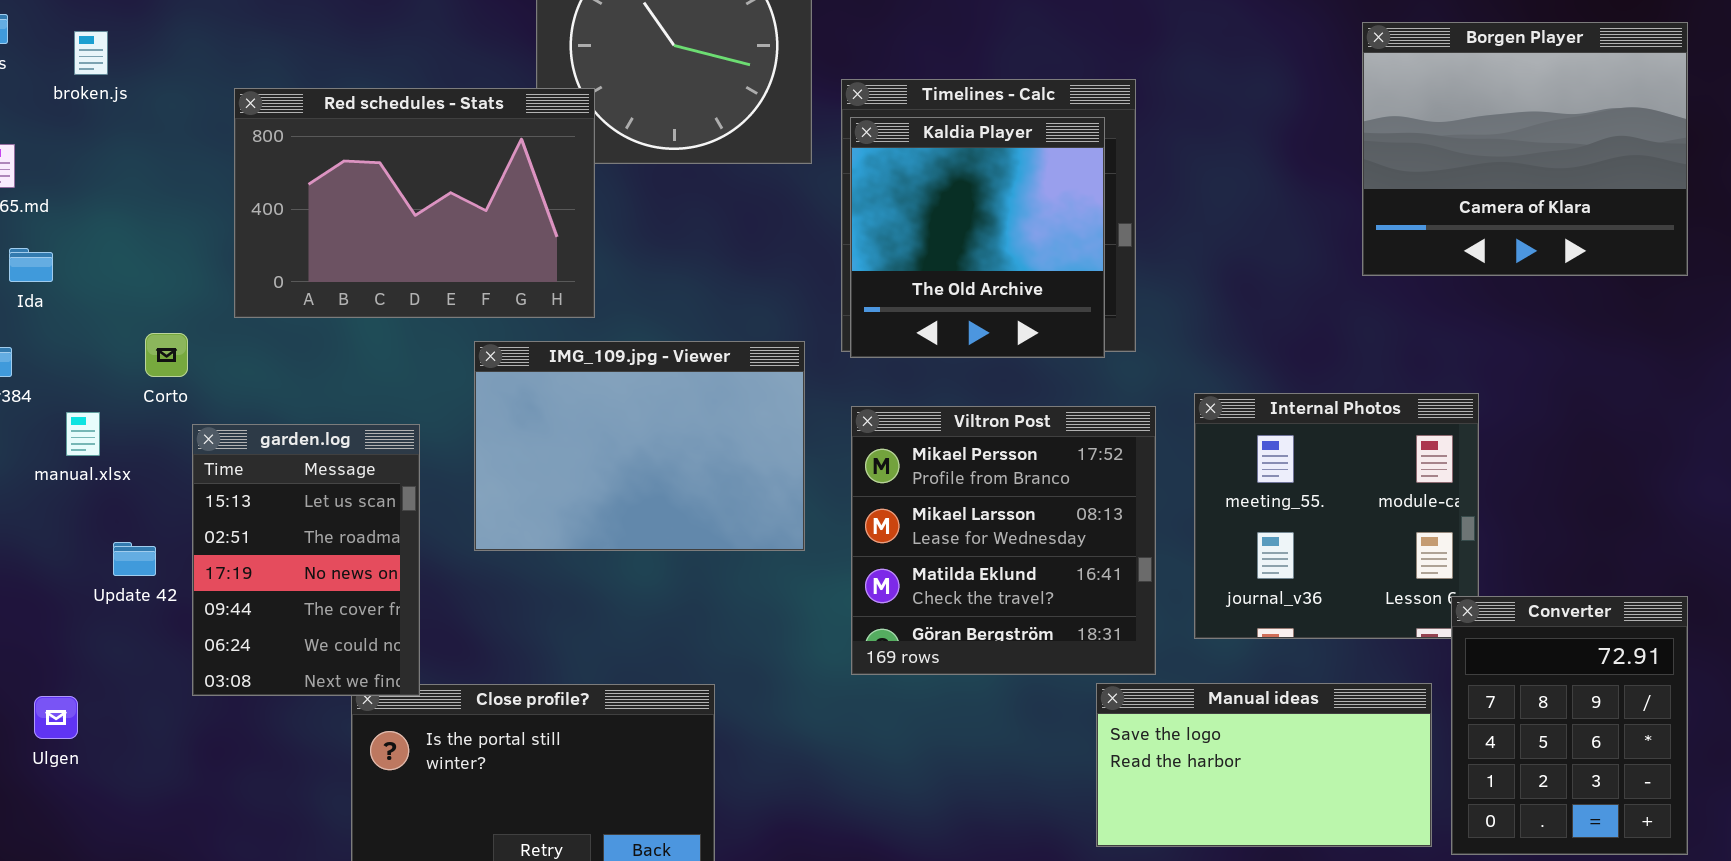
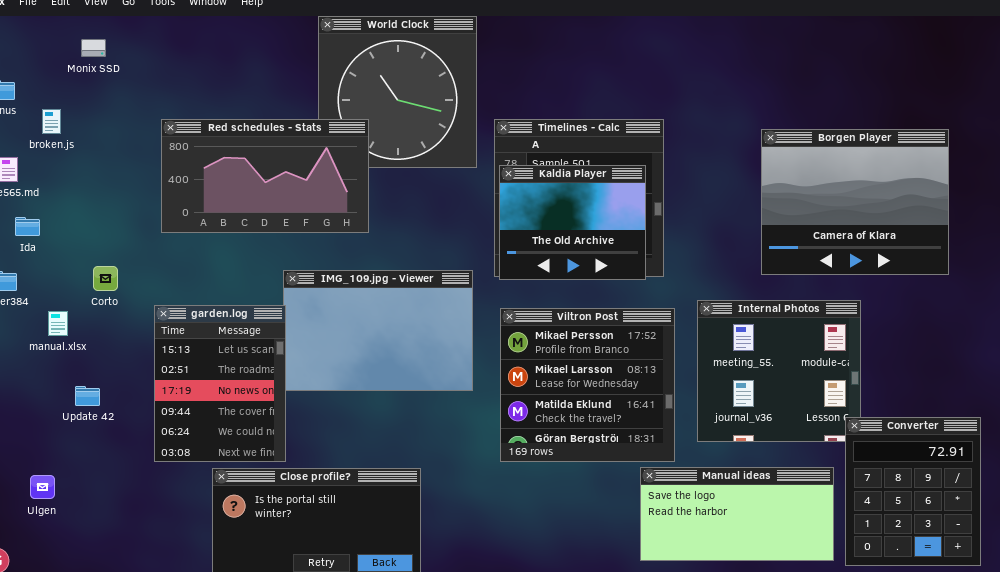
Borgen Player: [1362,22,1688,276] -> [761,129,949,275], moved
broken.js: [74,31,108,75] -> [42,109,61,134], moved
Red schedules - Stats: [234,88,595,318] -> [161,119,369,233], moved, resized
Kaldia Player: [850,117,1105,358] -> [499,165,646,280], resized
garden.log: [192,424,420,696] -> [154,305,286,462], moved

